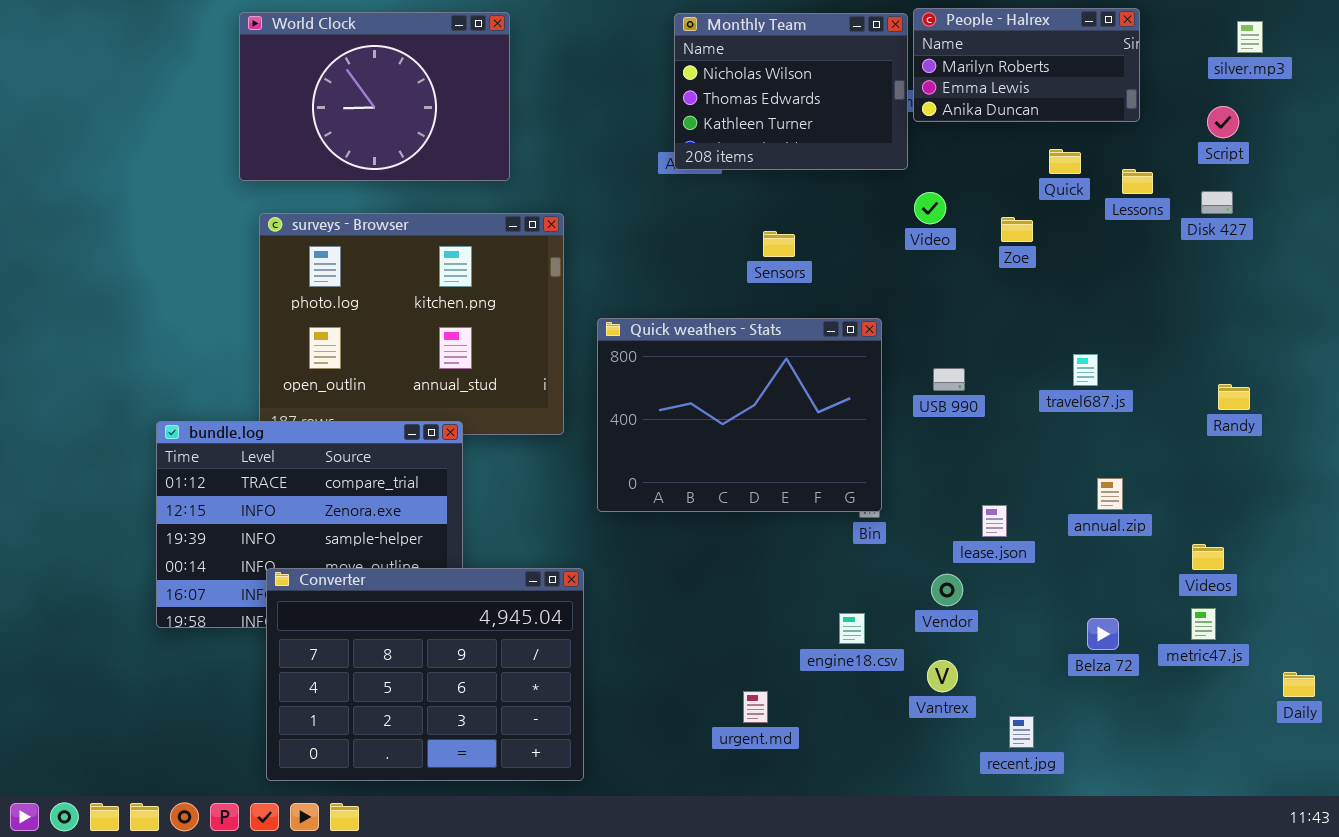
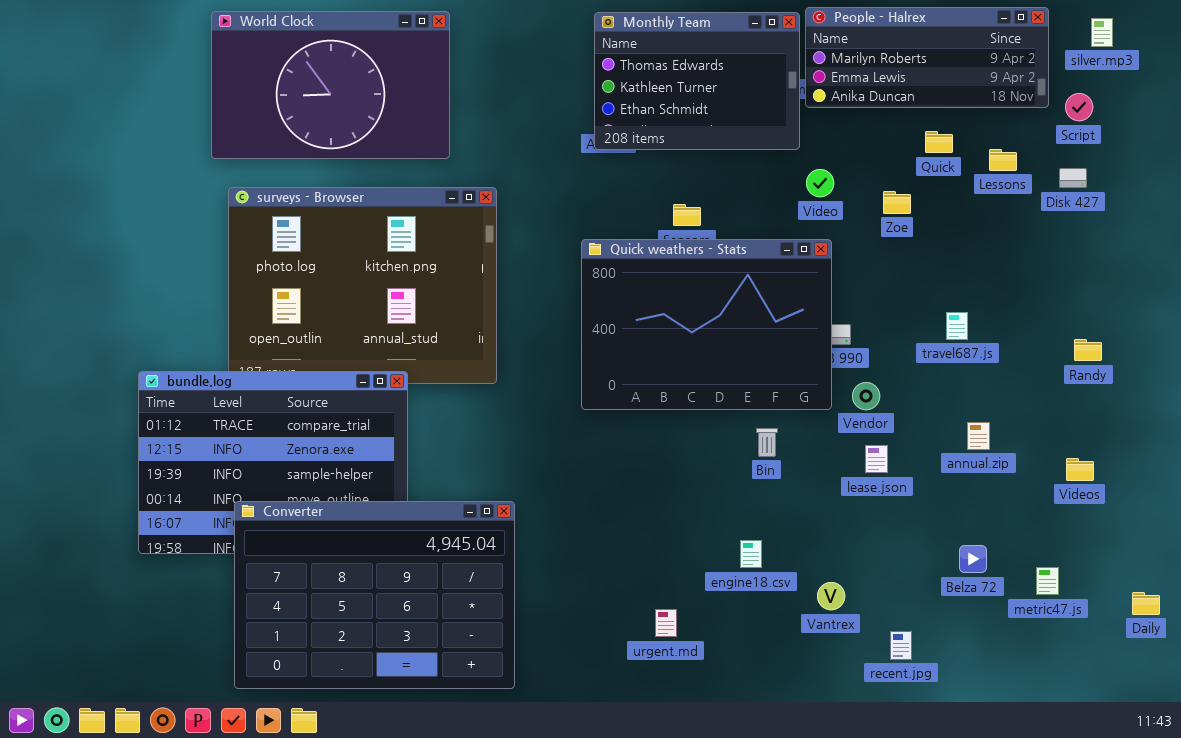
People - Halrex: [913,8,1140,122] -> [805,7,1049,108], resized
Monthly Team: [674,13,908,170] -> [594,12,800,150], scrolled down 1 row
Quick weathers - Stats: [597,318,882,512] -> [581,239,832,410], moved
Videos: [1192,544,1224,570] -> [1066,458,1094,481], moved
Vendor: [931,574,963,606] -> [852,382,880,410], moved
metric47.js: [1191,608,1216,640] -> [1036,567,1059,595], moved

